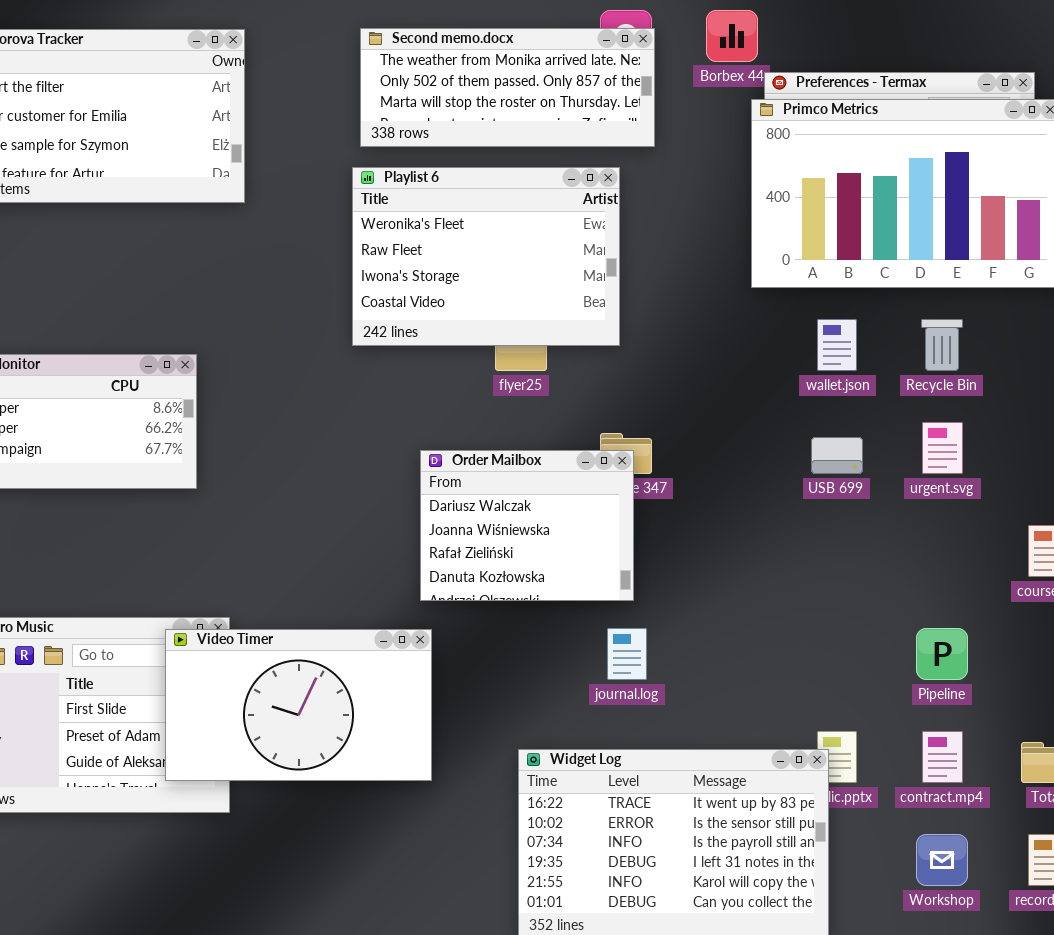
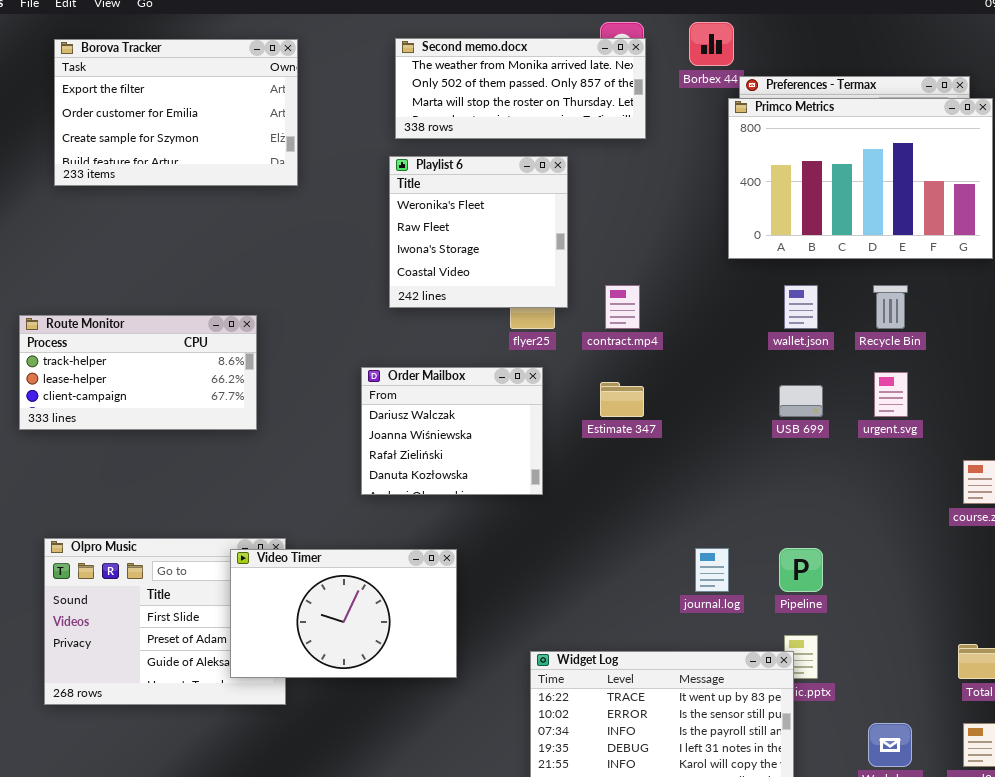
Playlist 6: [352,167,620,346] -> [389,156,568,308], resized
Order Mailbox: [420,450,634,601] -> [361,367,543,495], moved
journal.log: [607,628,647,680] -> [695,548,729,592], moved
Pipeline: [916,628,968,680] -> [779,548,823,592], moved
contract.mp4: [922,731,963,783] -> [605,285,640,329], moved

